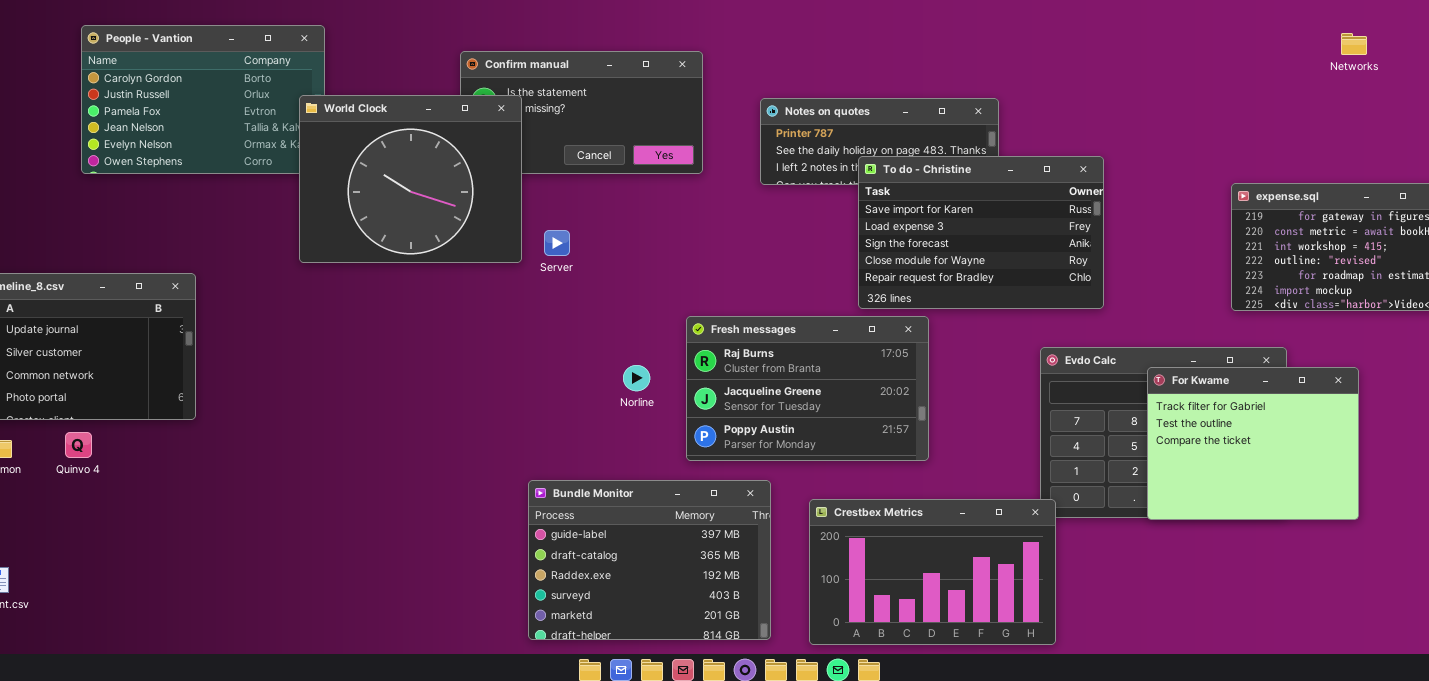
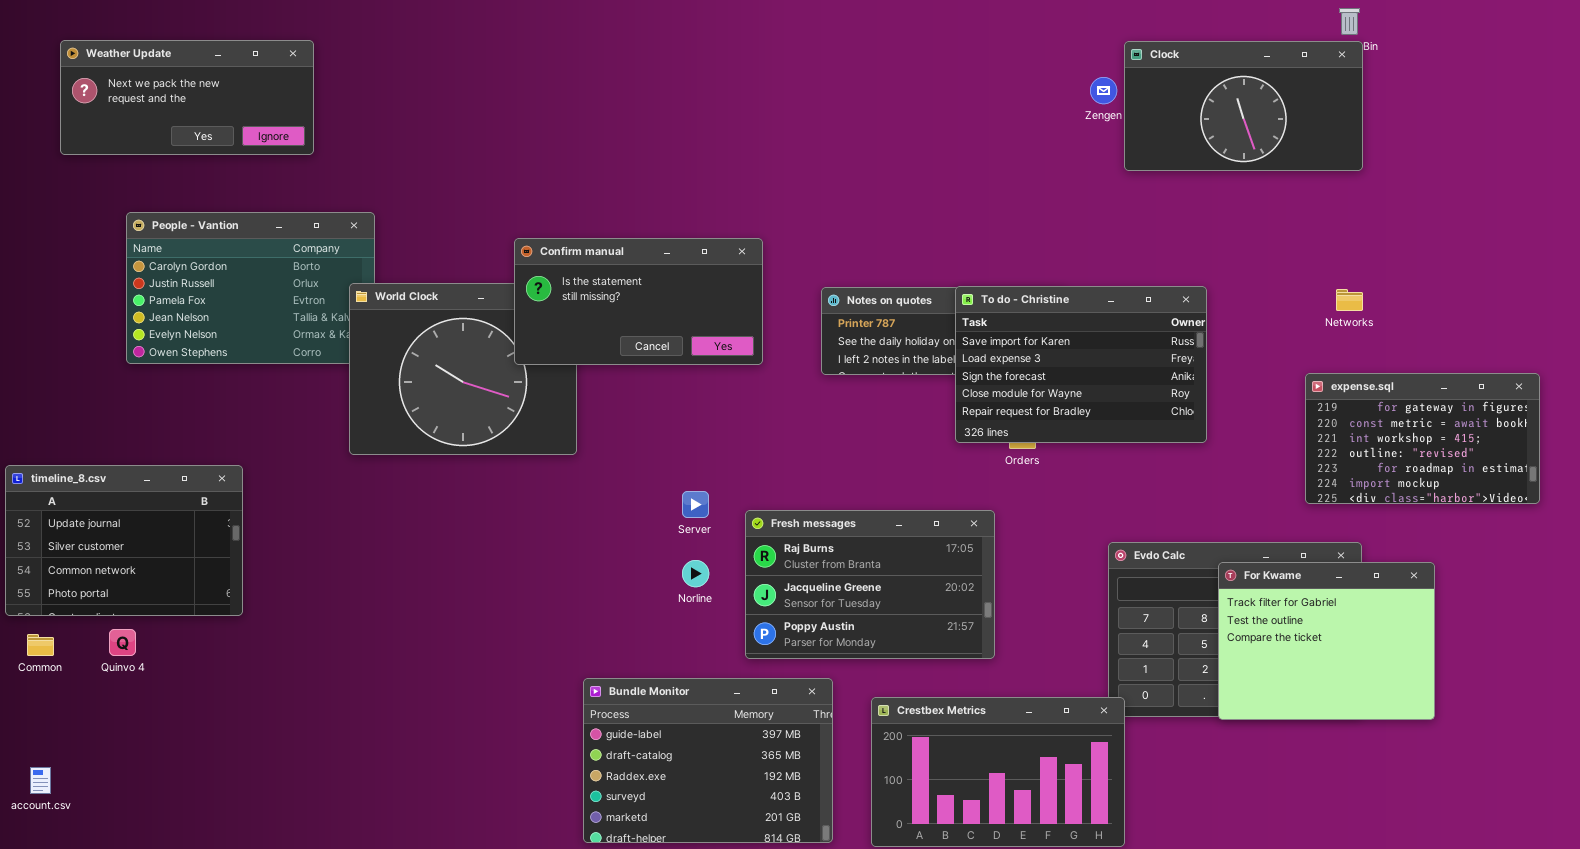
Networks: [1341,33,1367,55] -> [1336,289,1363,311], moved
Confirm manual: [460,51,703,174] -> [514,238,763,365], raised
To do - Christine: [858,156,1104,309] -> [955,286,1207,443], moved
Server: [544,230,570,256] -> [682,491,709,518], moved

